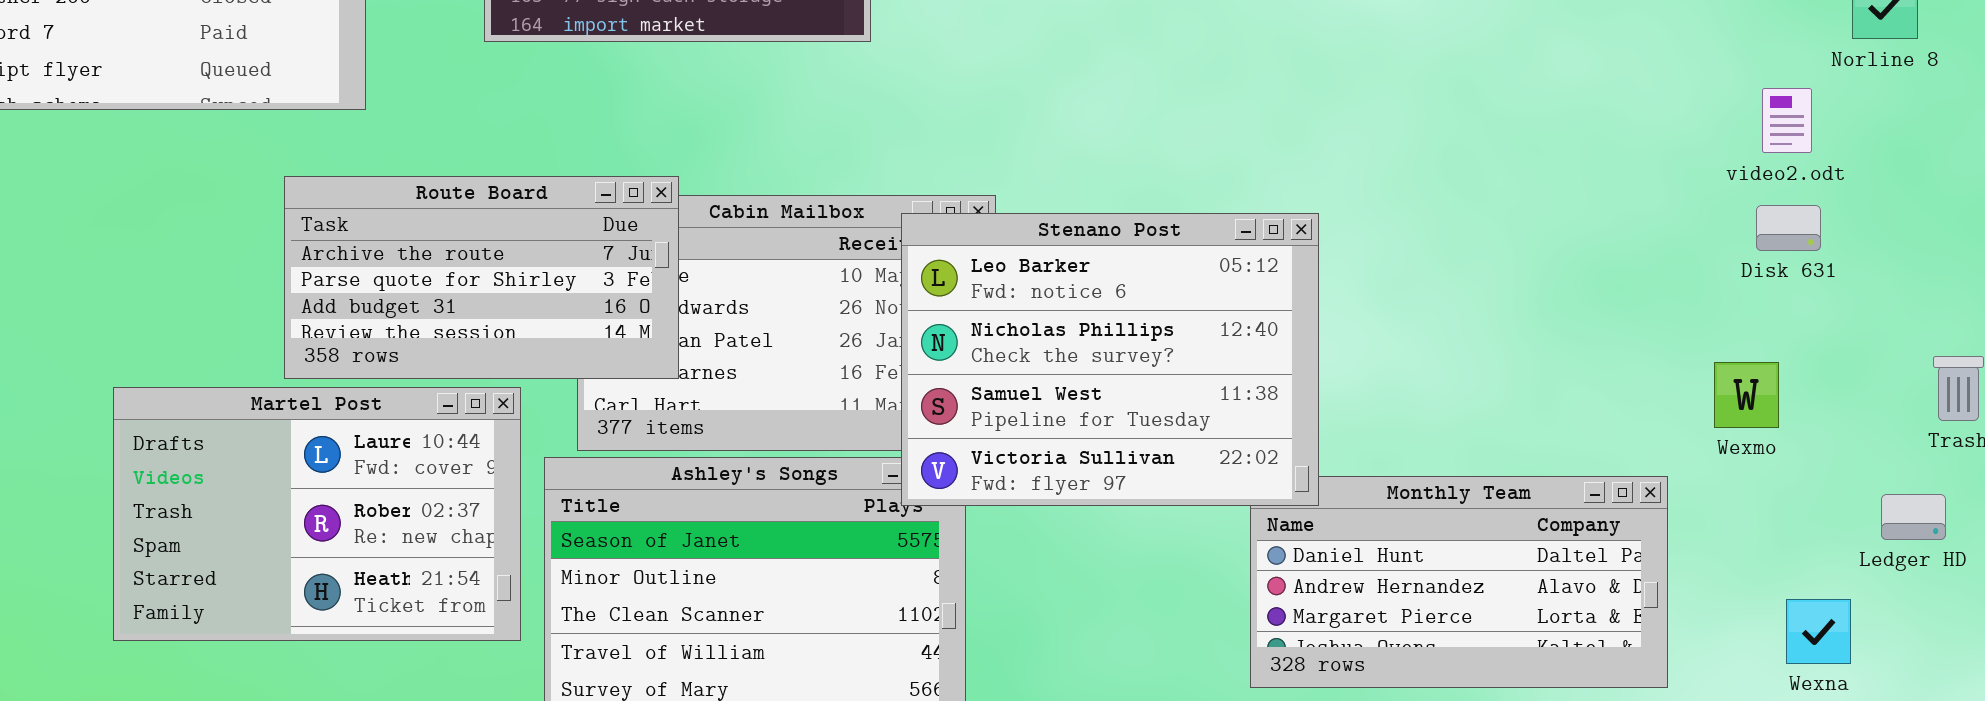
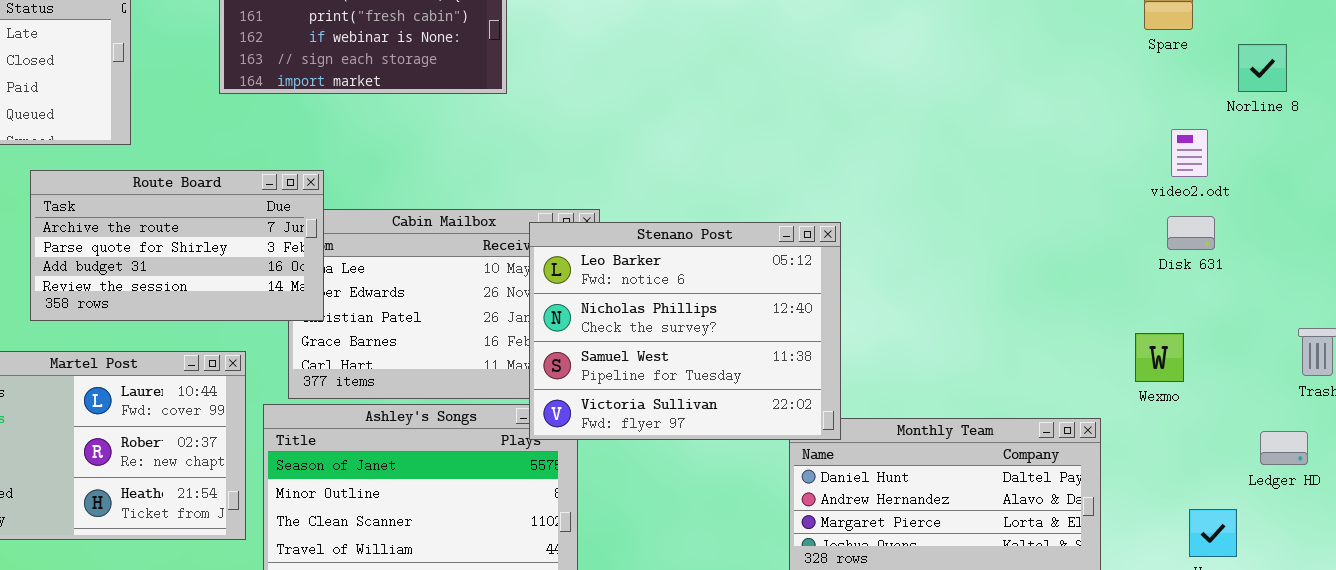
Route Board: [284,176,679,379] -> [30,170,324,321], moved

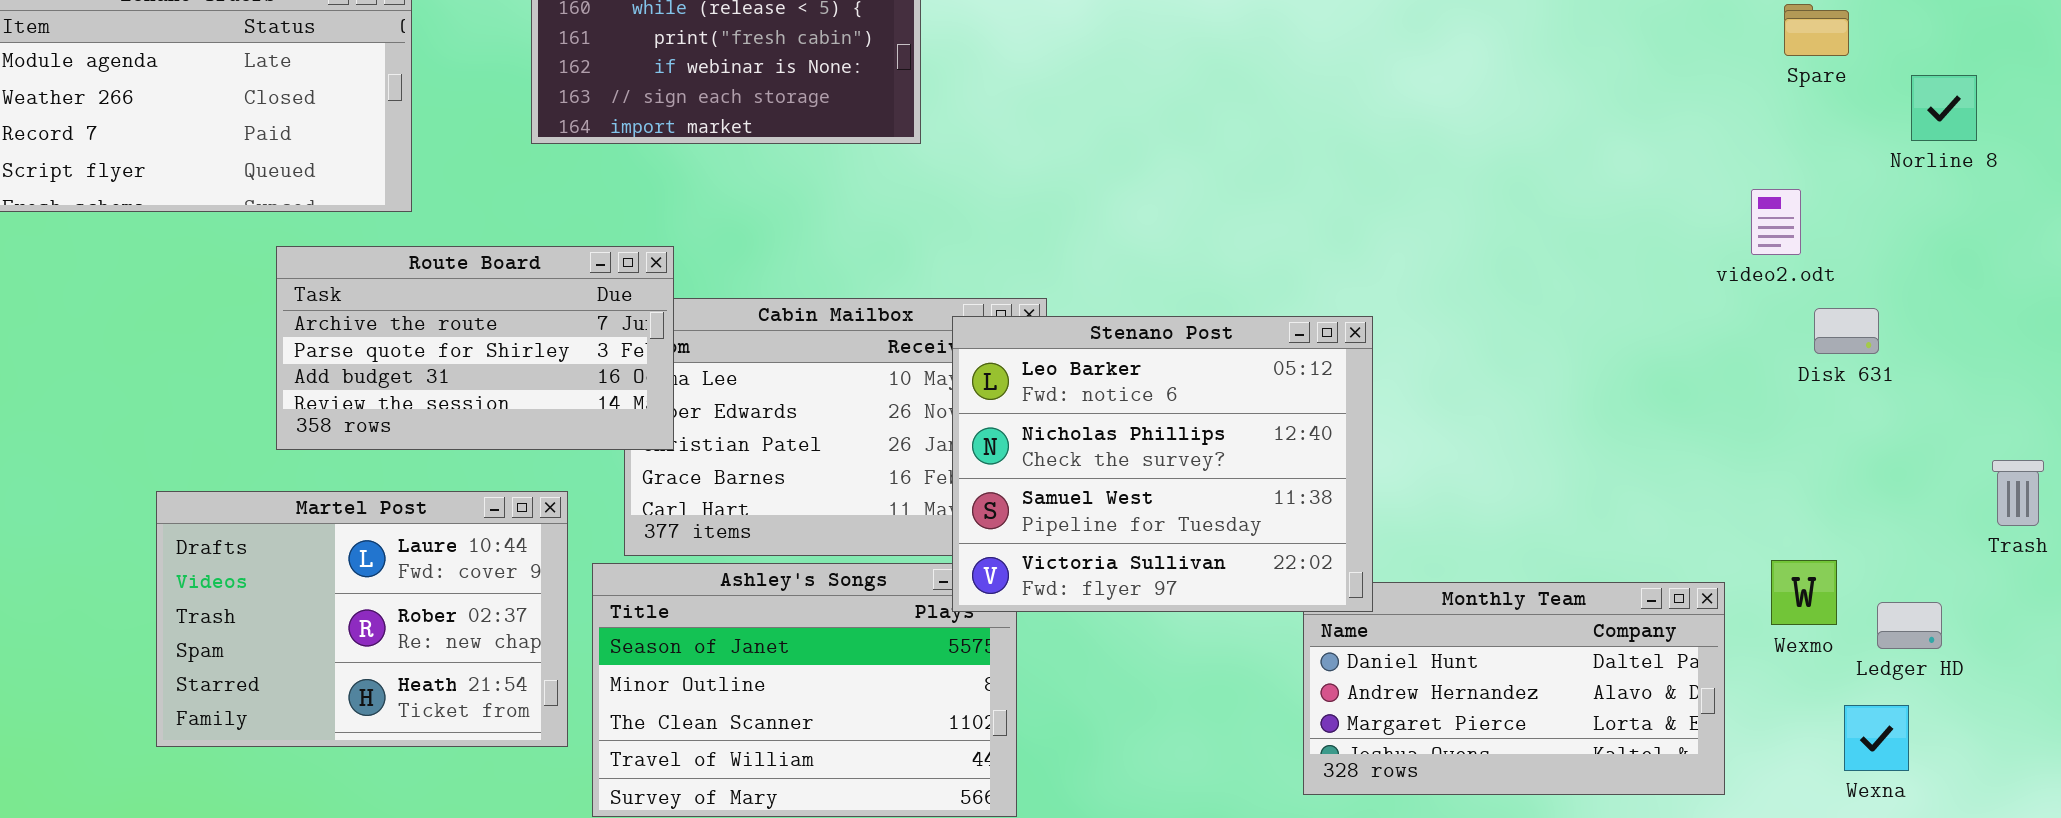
video2.odt: [1171,129,1208,177] -> [1751,189,1801,255], moved
Wexmo: [1135,333,1184,382] -> [1771,560,1837,625], moved
Ledger HD: [1260,431,1308,465] -> [1877,602,1942,649], moved

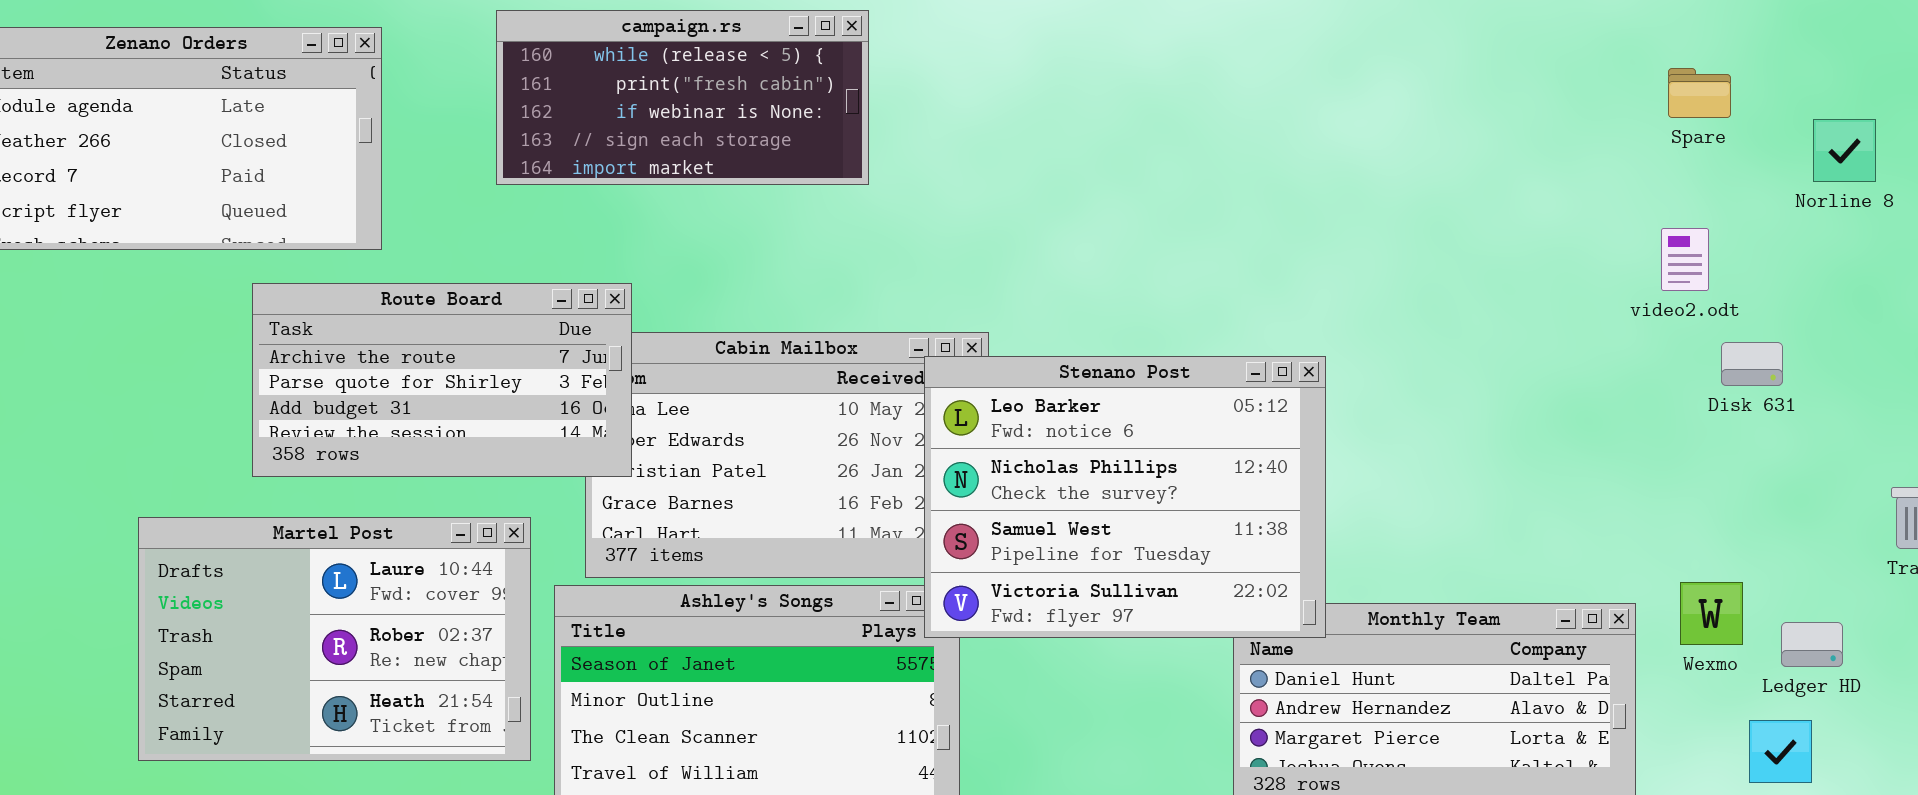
Spare: [1784,4,1849,56] -> [1668,68,1731,118], moved
Stenano Post: [952,316,1373,612] -> [924,356,1326,638], moved

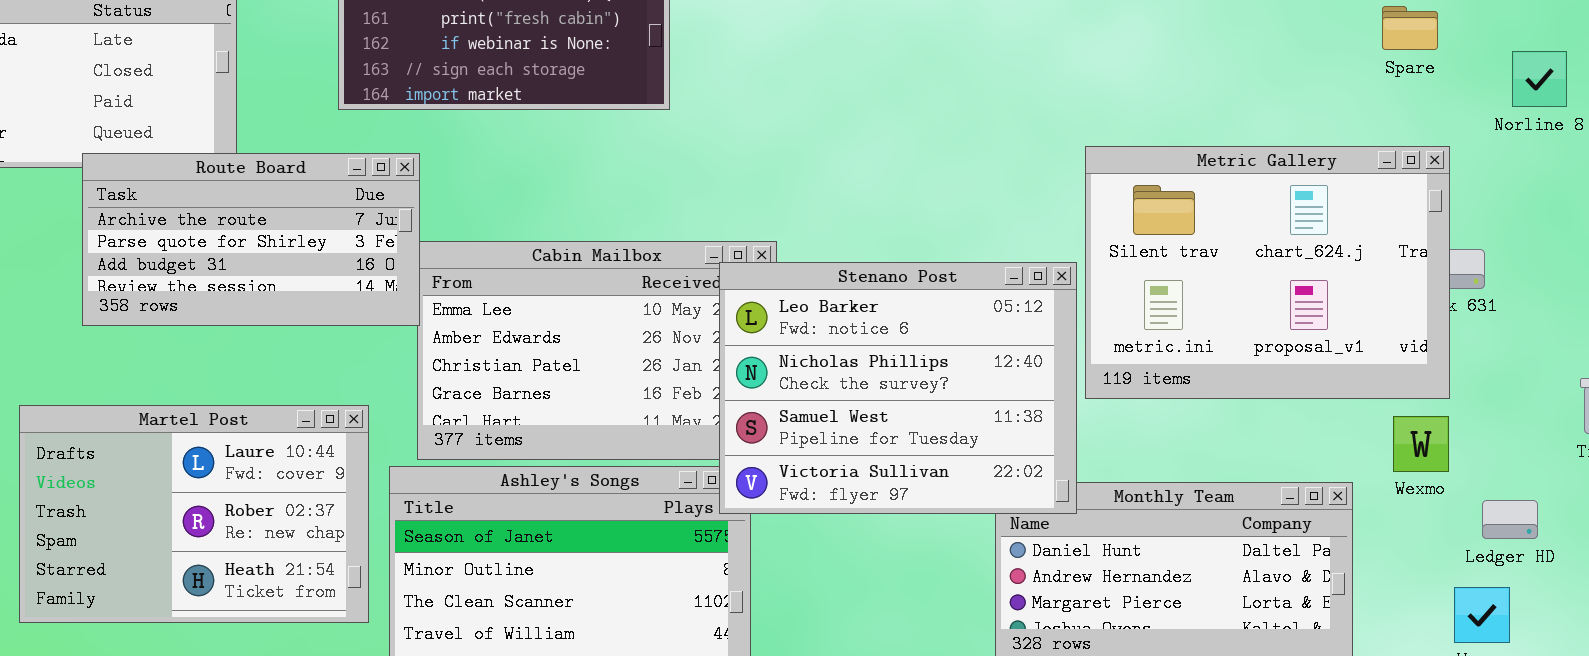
Metric Gallery: none -> [1085,146,1450,399], opened
Route Board: [252,283,632,477] -> [82,153,420,326], moved
Wexmo: [1680,582,1743,645] -> [1393,416,1449,472], moved

